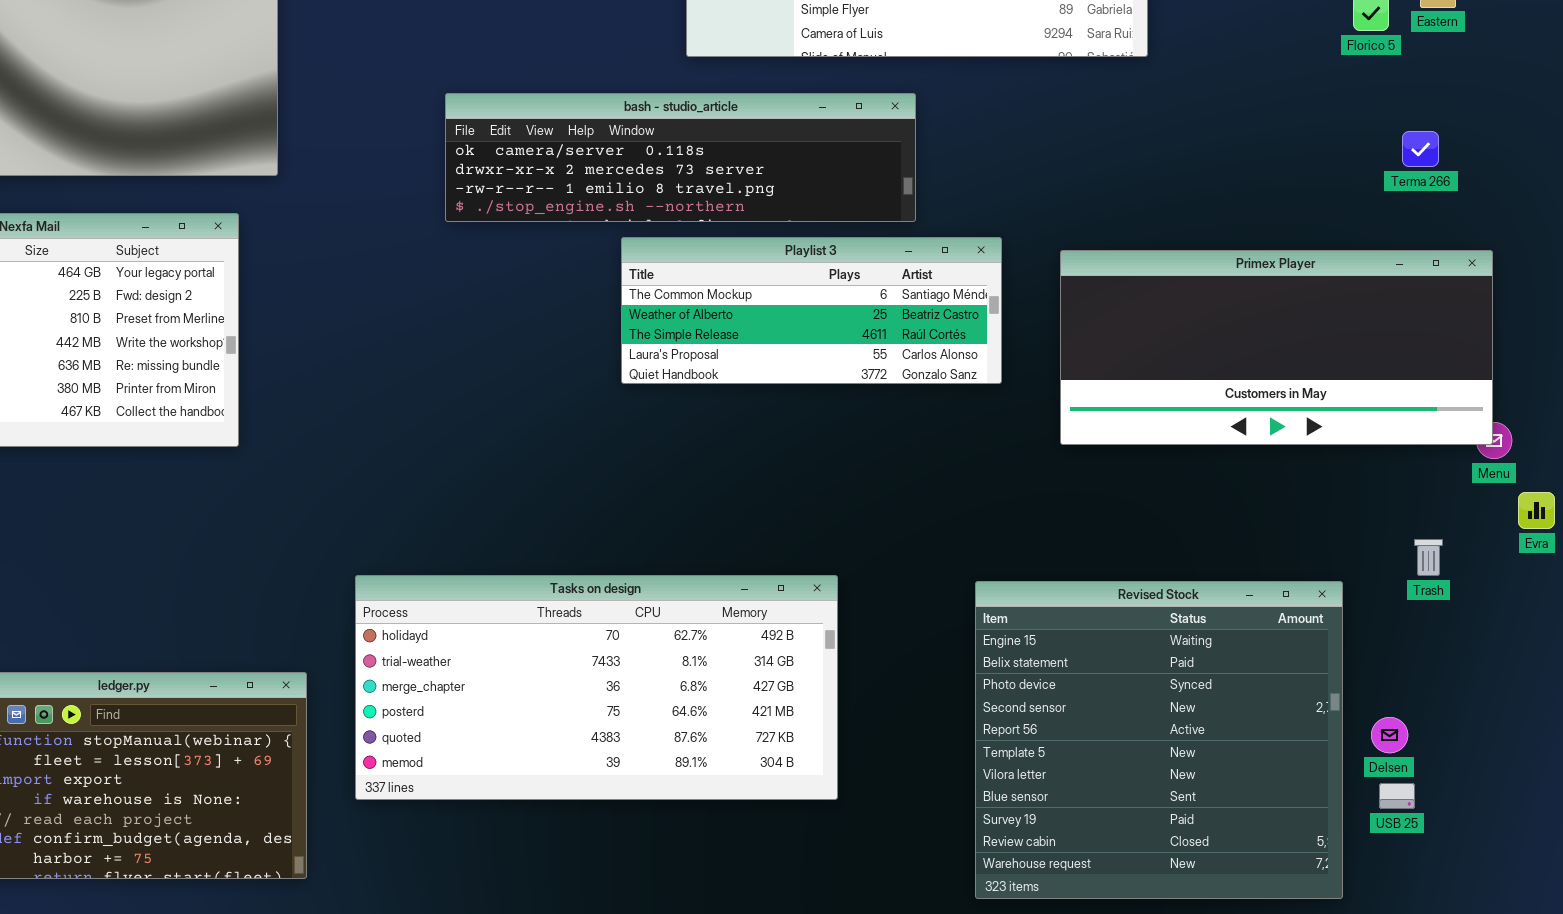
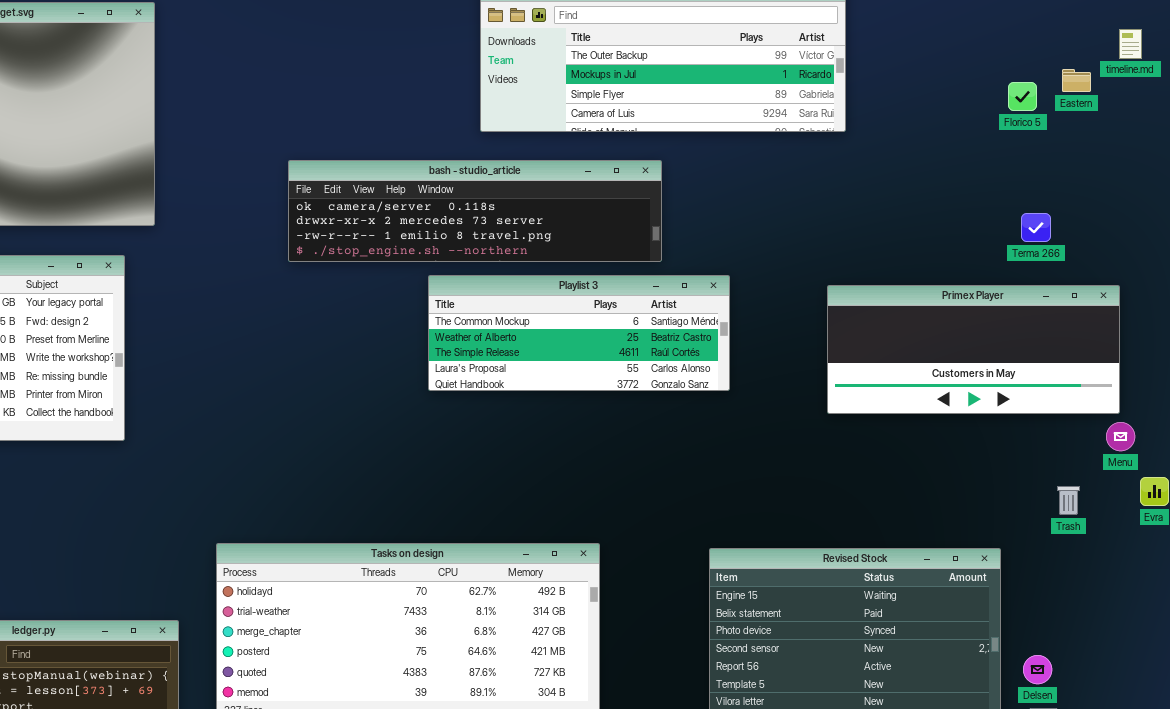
Terma 266: [1402,131,1439,167] -> [1021,213,1051,242], moved
Primex Player: [1060,250,1493,445] -> [827,285,1120,414], resized
Trash: [1414,539,1443,576] -> [1057,486,1080,515], moved

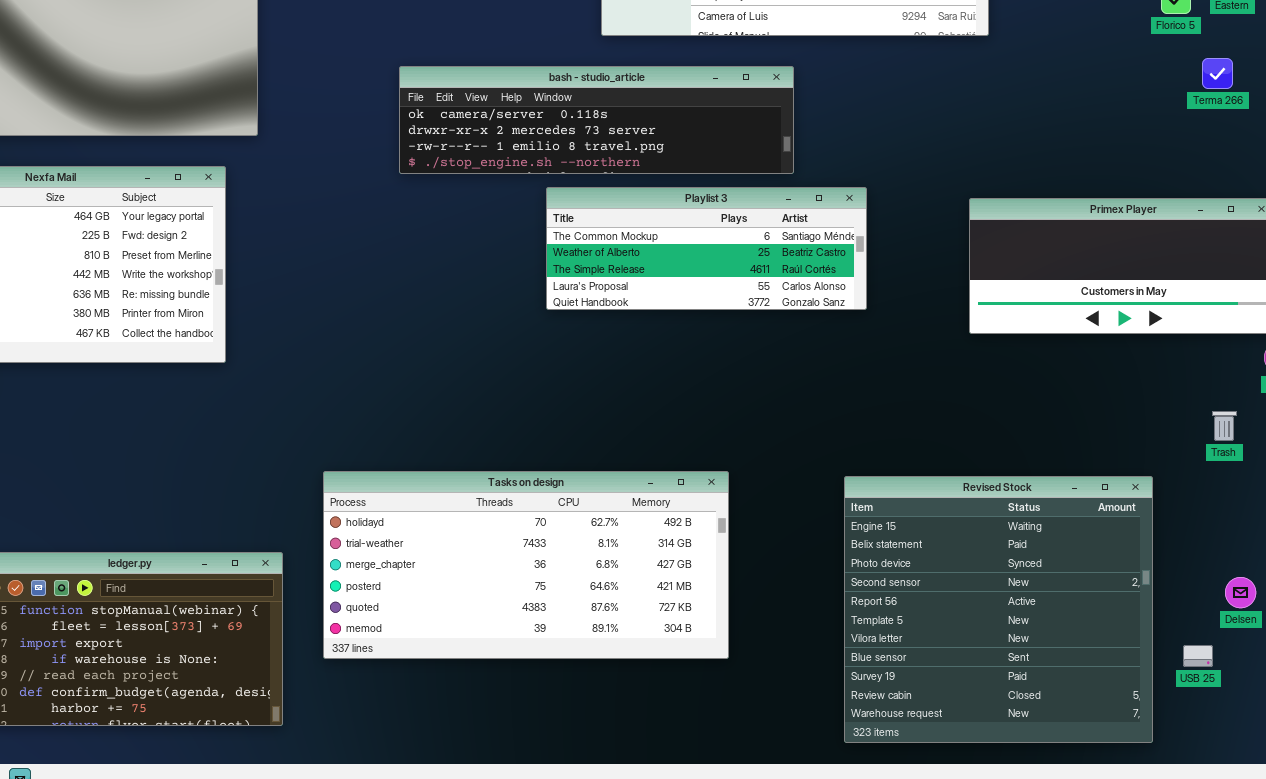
Terma 266: [1021,213,1051,242] -> [1202,58,1233,89], moved
Delsen: [1023,655,1052,684] -> [1225,577,1256,608], moved

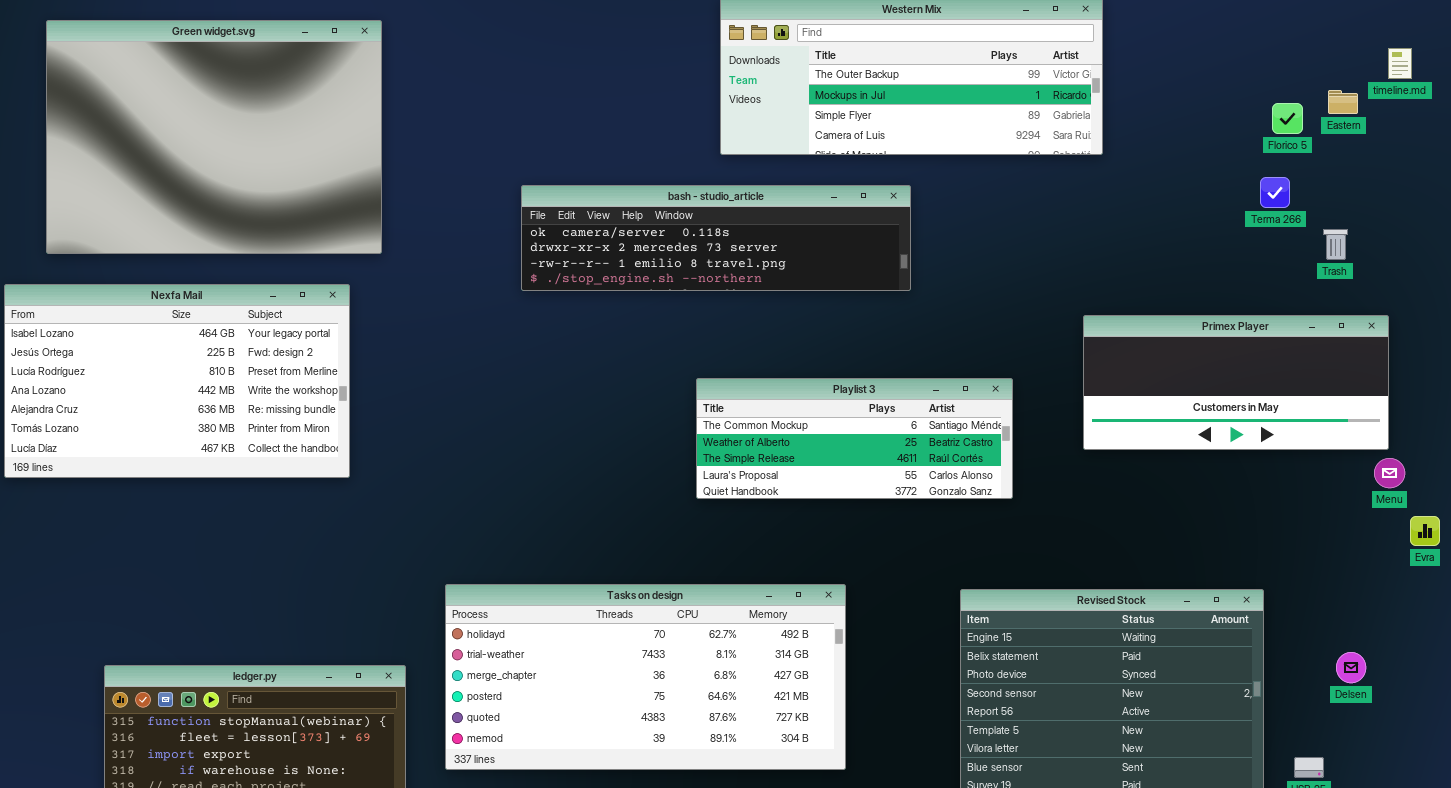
Terma 266: [1202,58,1233,89] -> [1260,177,1290,208], moved
Playlist 3: [546,187,867,310] -> [696,378,1013,499], moved
Trash: [1212,411,1237,441] -> [1323,229,1348,260], moved
Delsen: [1225,577,1256,608] -> [1336,652,1366,683], moved

